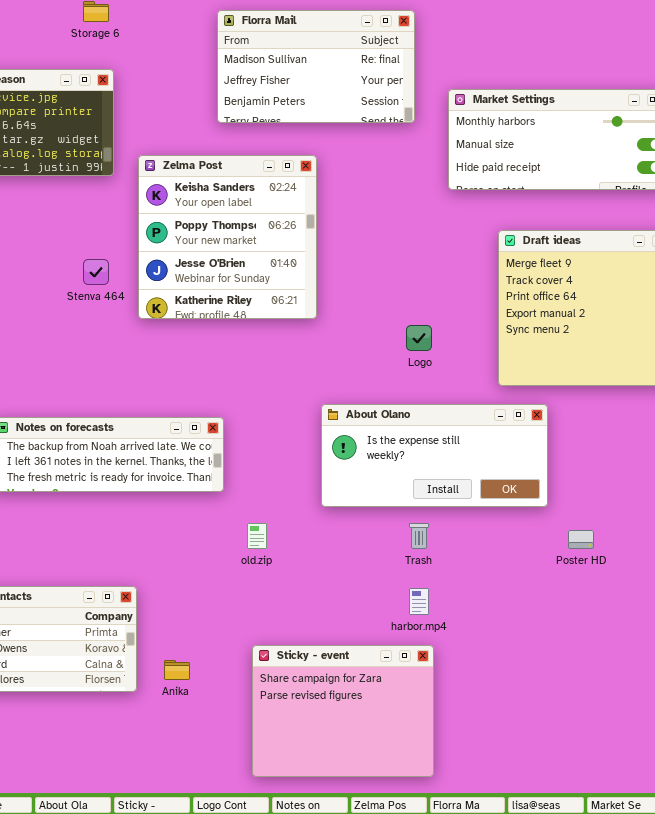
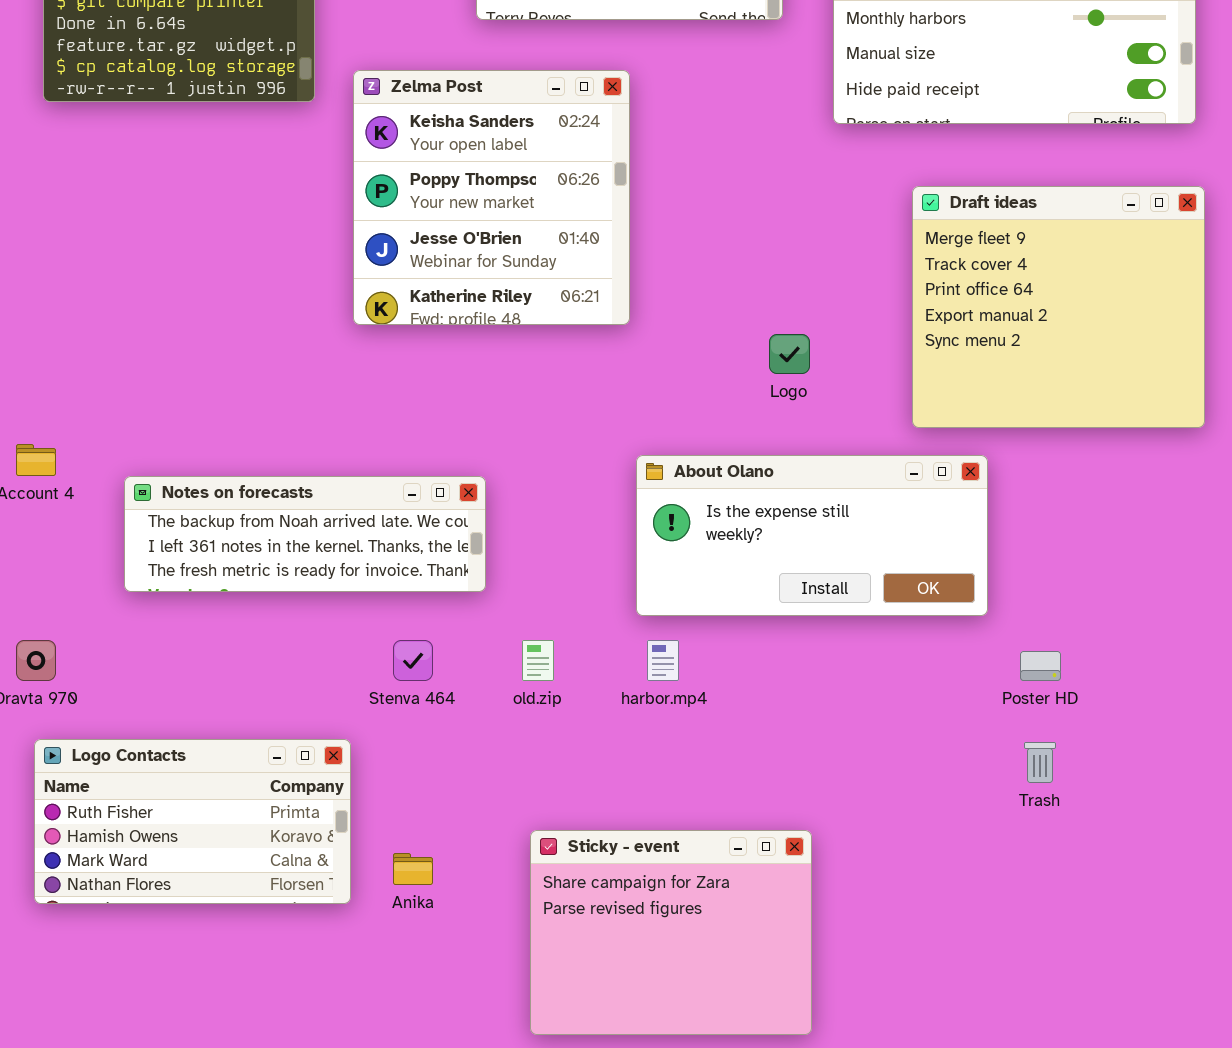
Stenva 464: [83,259,109,285] -> [393,640,433,681], moved
Trash: [409,523,429,549] -> [1024,742,1056,783], moved
harbor.mp4: [409,588,429,615] -> [647,640,679,681], moved

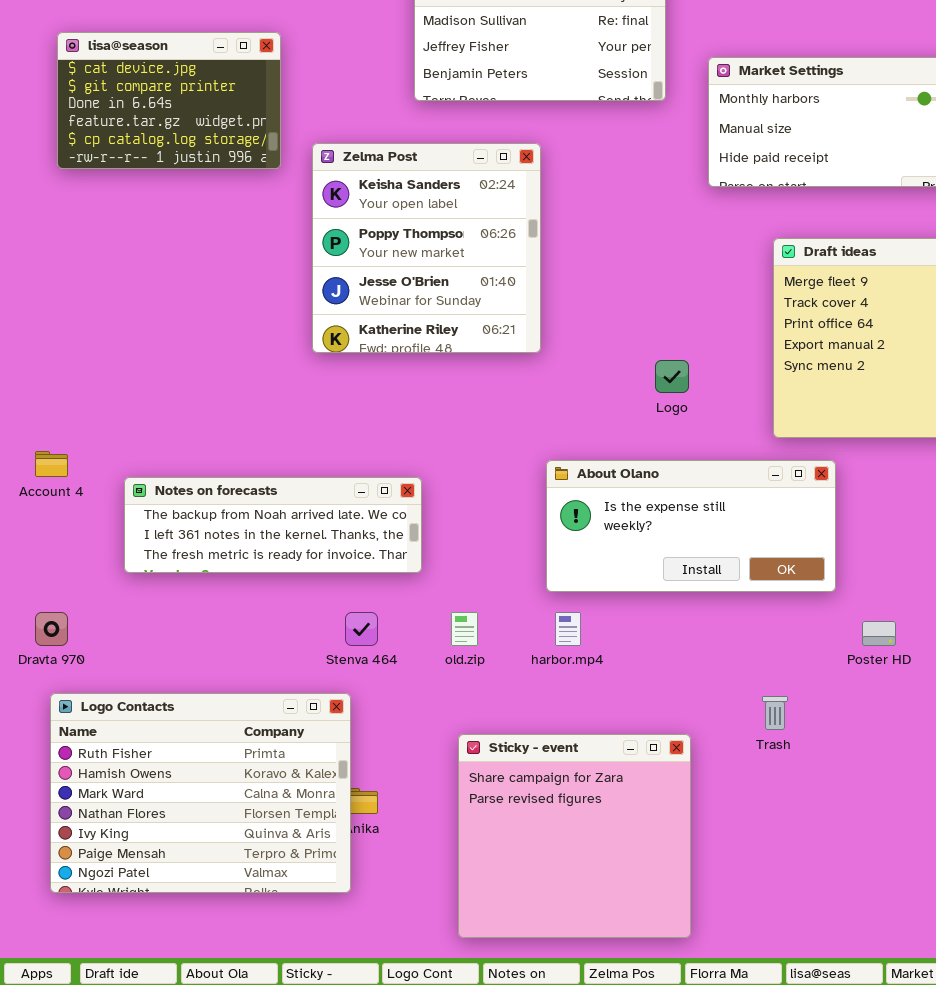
Logo Contacts: [34,739,351,904] -> [50,693,351,893], resized
Trash: [1024,742,1056,783] -> [762,696,788,730], moved
Sticky - event: [530,830,812,1035] -> [458,734,691,938], resized

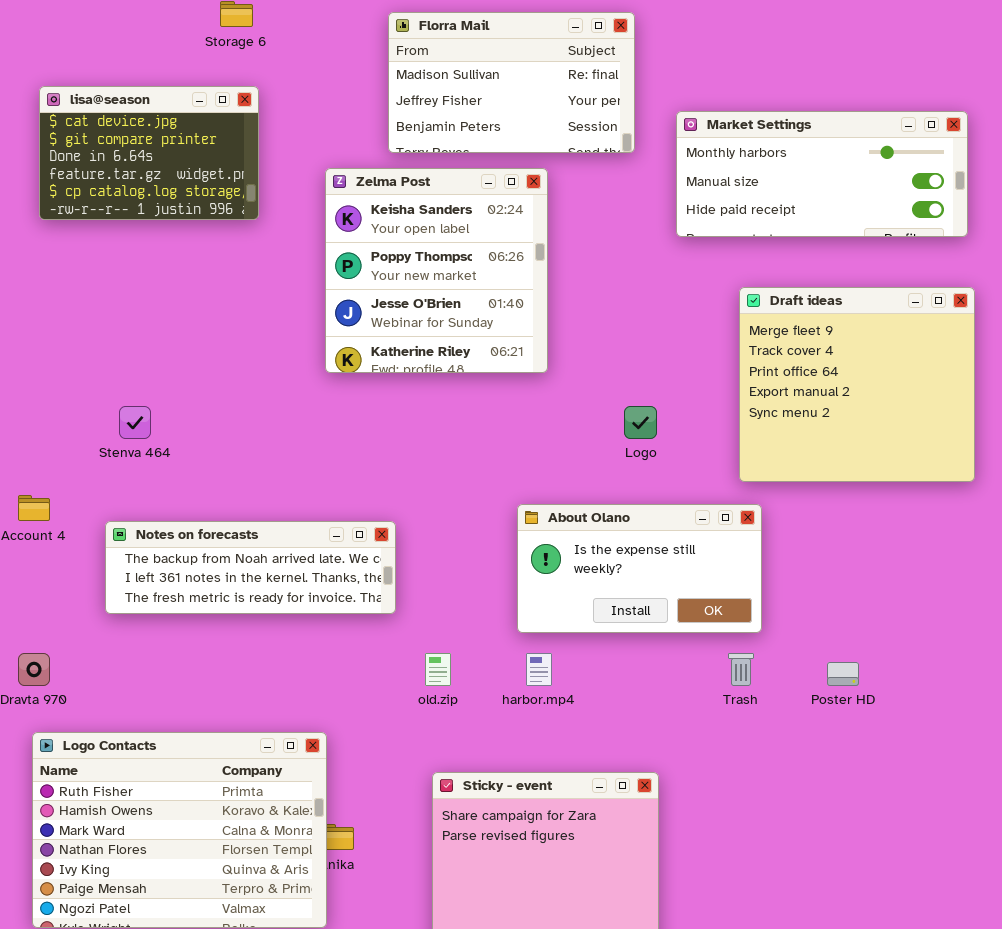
Zelma Post: [312,143,541,353] -> [325,168,548,373], moved
About Olano: [546,460,836,592] -> [517,504,762,633], resized
Stenva 464: [345,612,378,646] -> [119,406,151,439], moved
Trash: [762,696,788,730] -> [728,653,754,686], moved

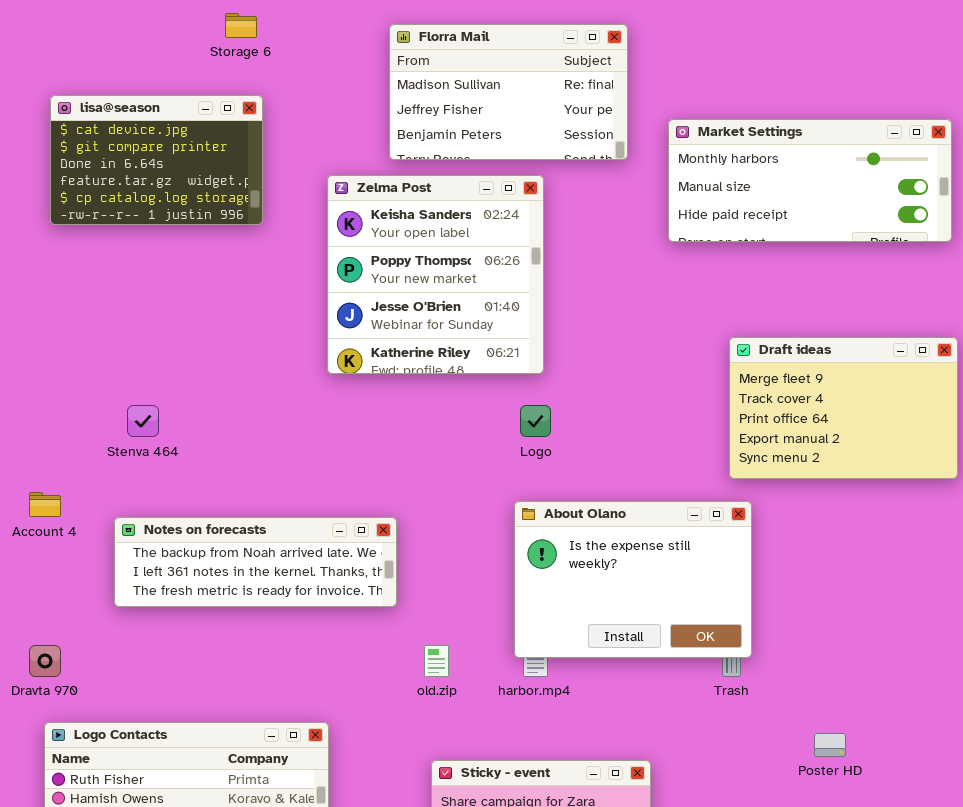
Draft ideas: [739,287,975,482] -> [729,337,958,479], resized
Logo: [624,406,657,439] -> [520,405,551,437], moved
About Olano: [517,504,762,633] -> [514,501,752,658], resized
Poster HD: [827,662,859,686] -> [814,733,846,757], moved

